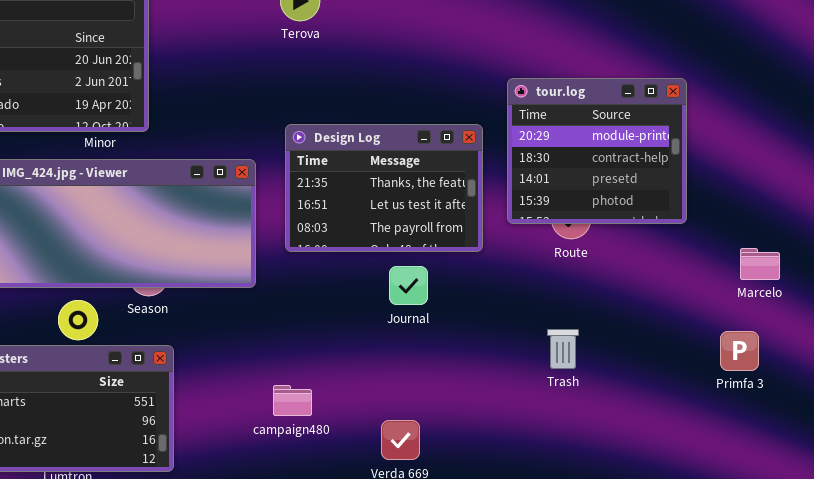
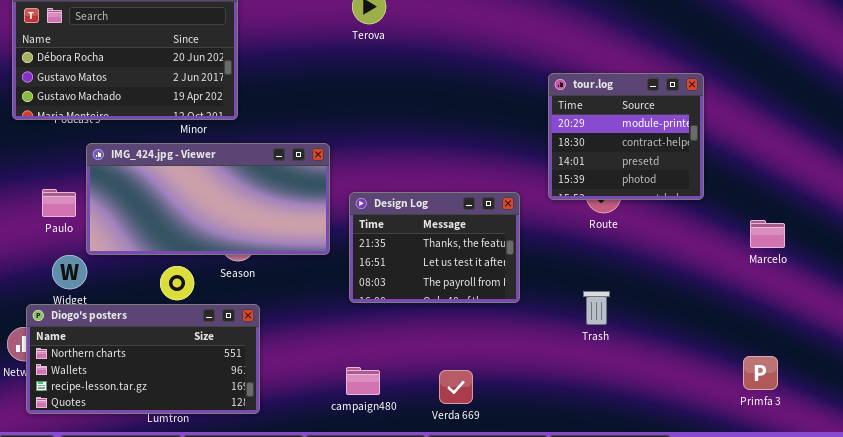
Design Log: [285,124,483,252] -> [349,192,520,303], moved
Primfa 3: [720,331,759,371] -> [743,356,778,390], moved
campaign480: [273,385,312,416] -> [346,367,380,395], moved

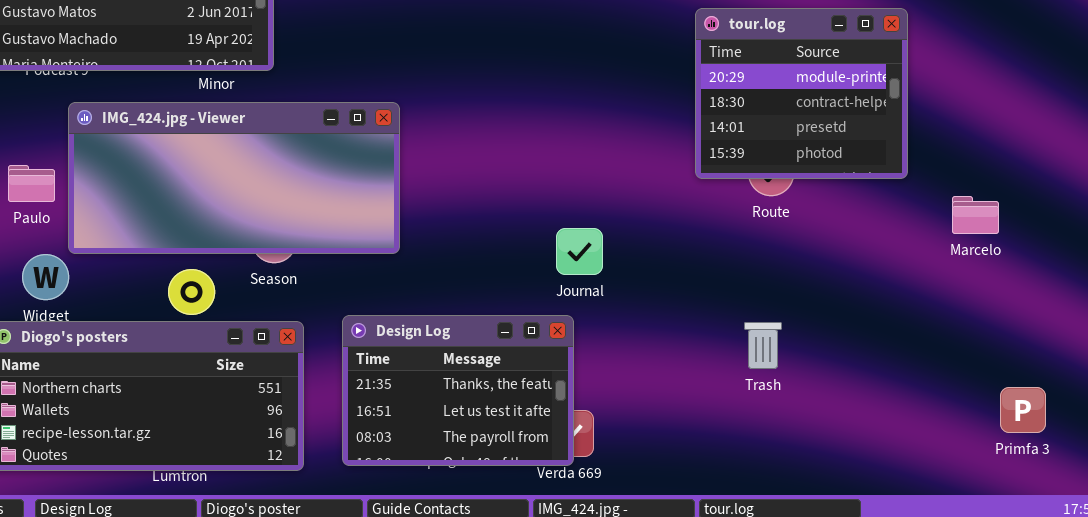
Design Log: [349,192,520,303] -> [342,315,574,466], moved
Marcelo: [750,220,785,248] -> [952,196,999,234], moved
Trash: [583,291,610,325] -> [744,322,782,369], moved
Primfa 3: [743,356,778,390] -> [1000,387,1046,433], moved

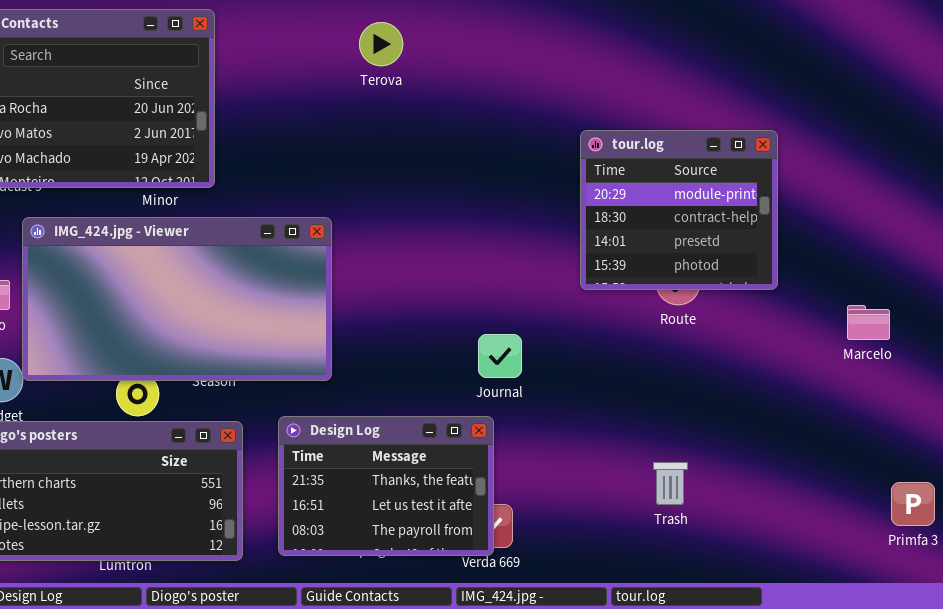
tour.log: [695,8,908,179] -> [580,130,778,290], moved
IMG_424.jpg - Viewer: [68,102,400,254] -> [22,217,332,381], resized
Trash: [744,322,782,369] -> [653,462,688,505], moved

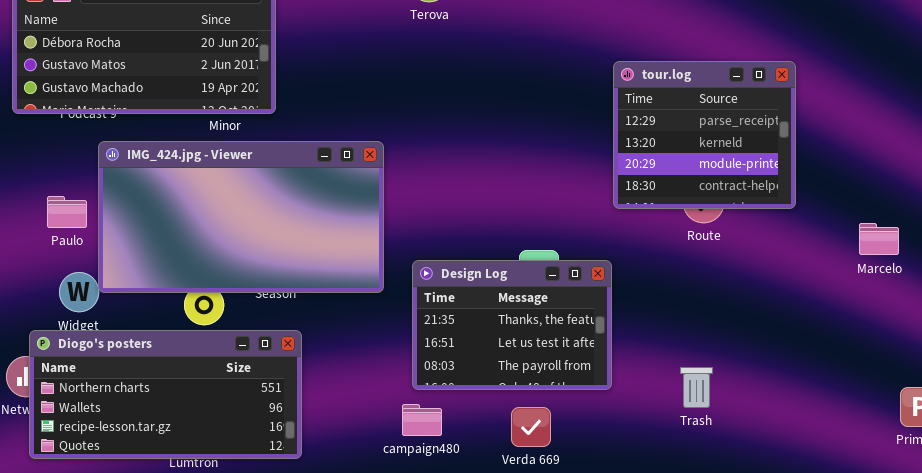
tour.log: [580,130,778,290] -> [613,61,796,209], scrolled up 2 rows
Design Log: [278,416,494,556] -> [412,260,612,390], moved

